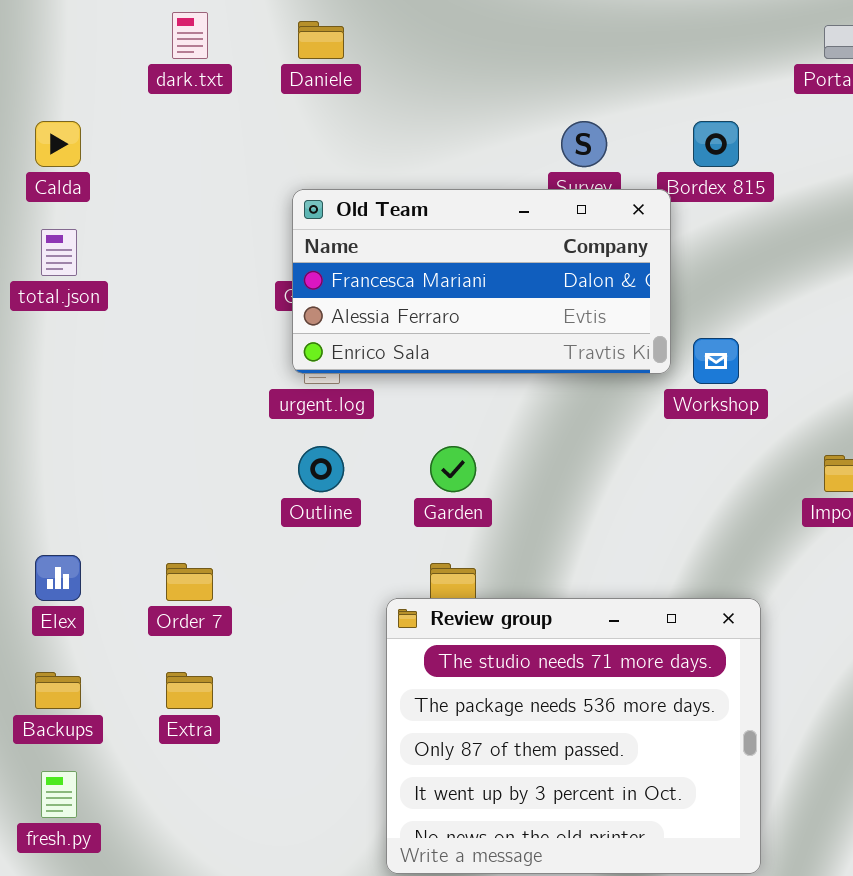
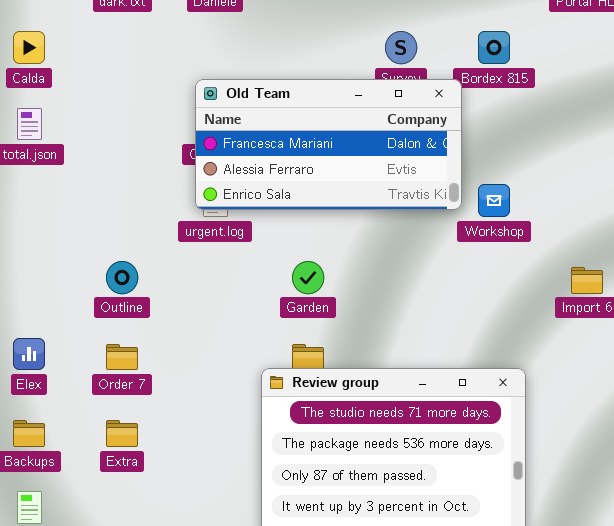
Outline: [298,446,344,492] -> [106,261,138,294], moved

